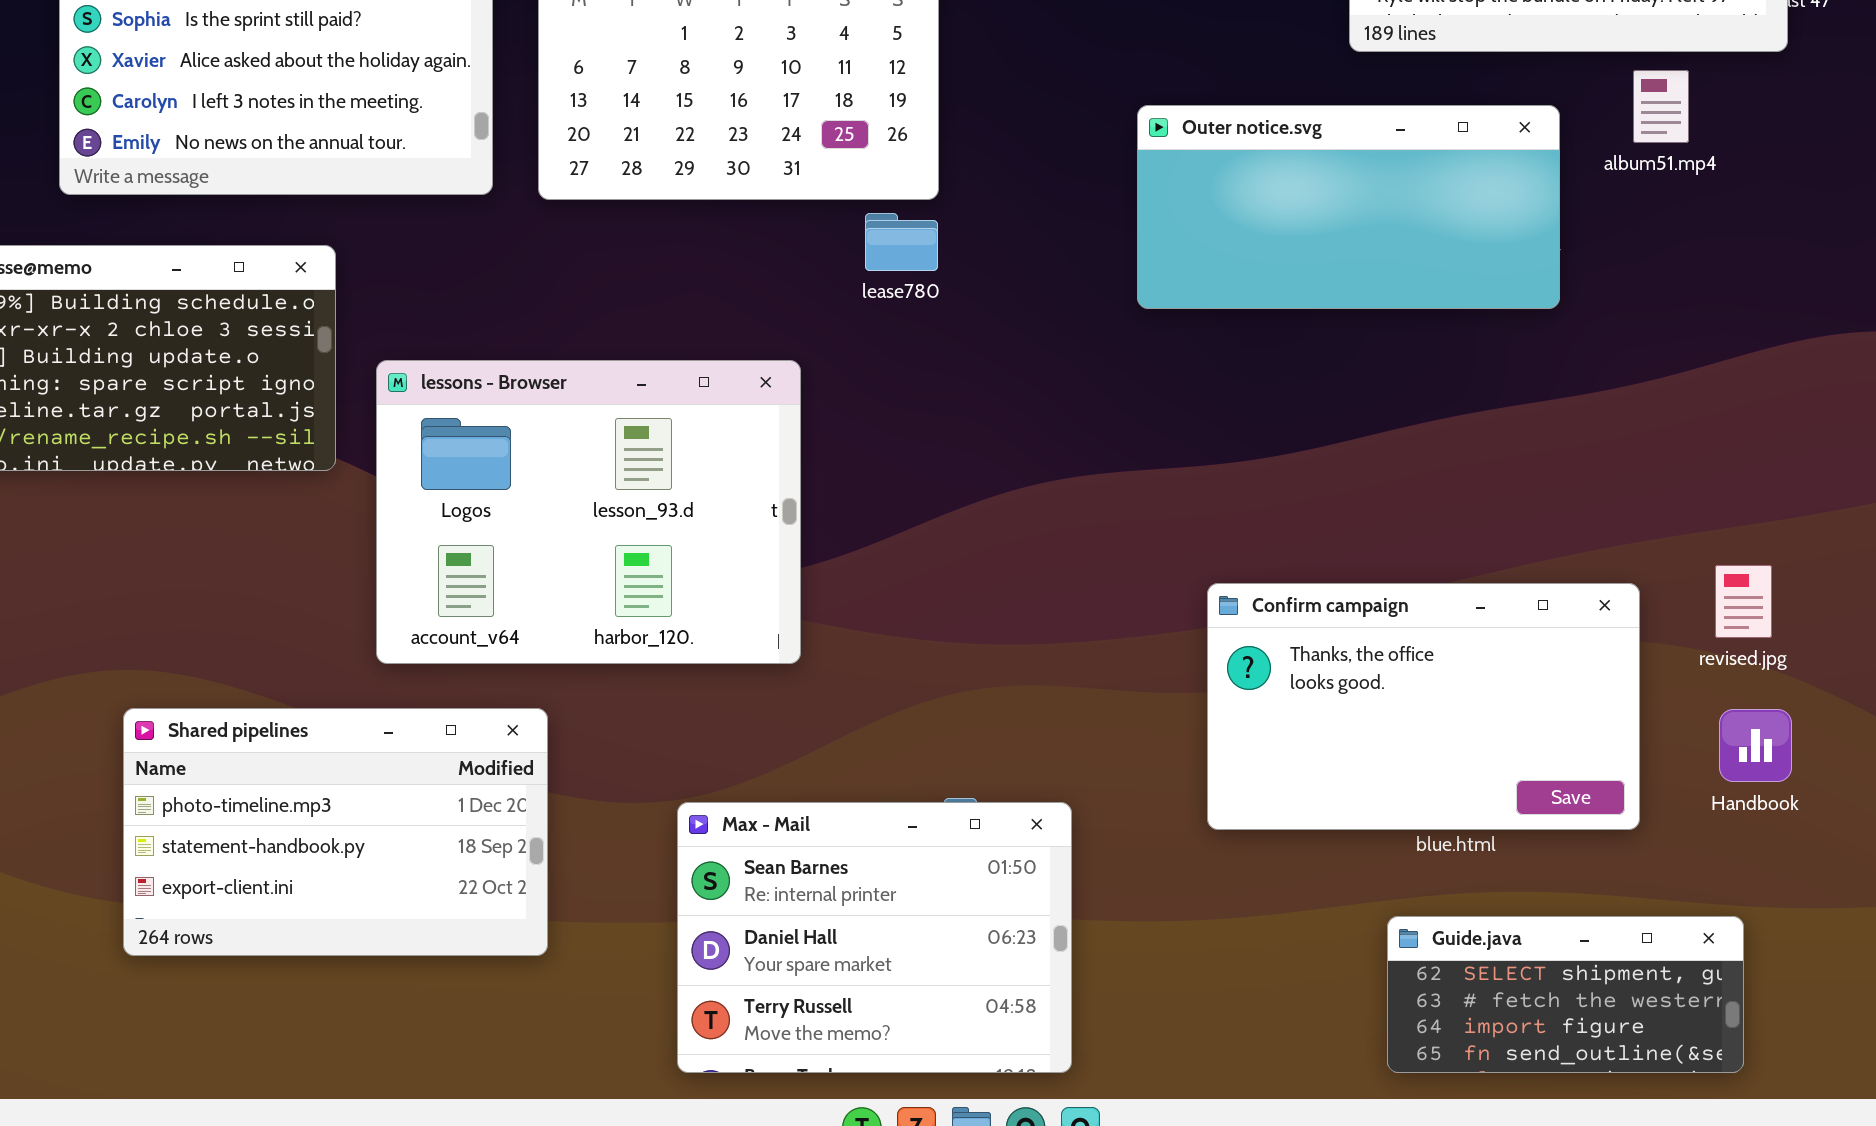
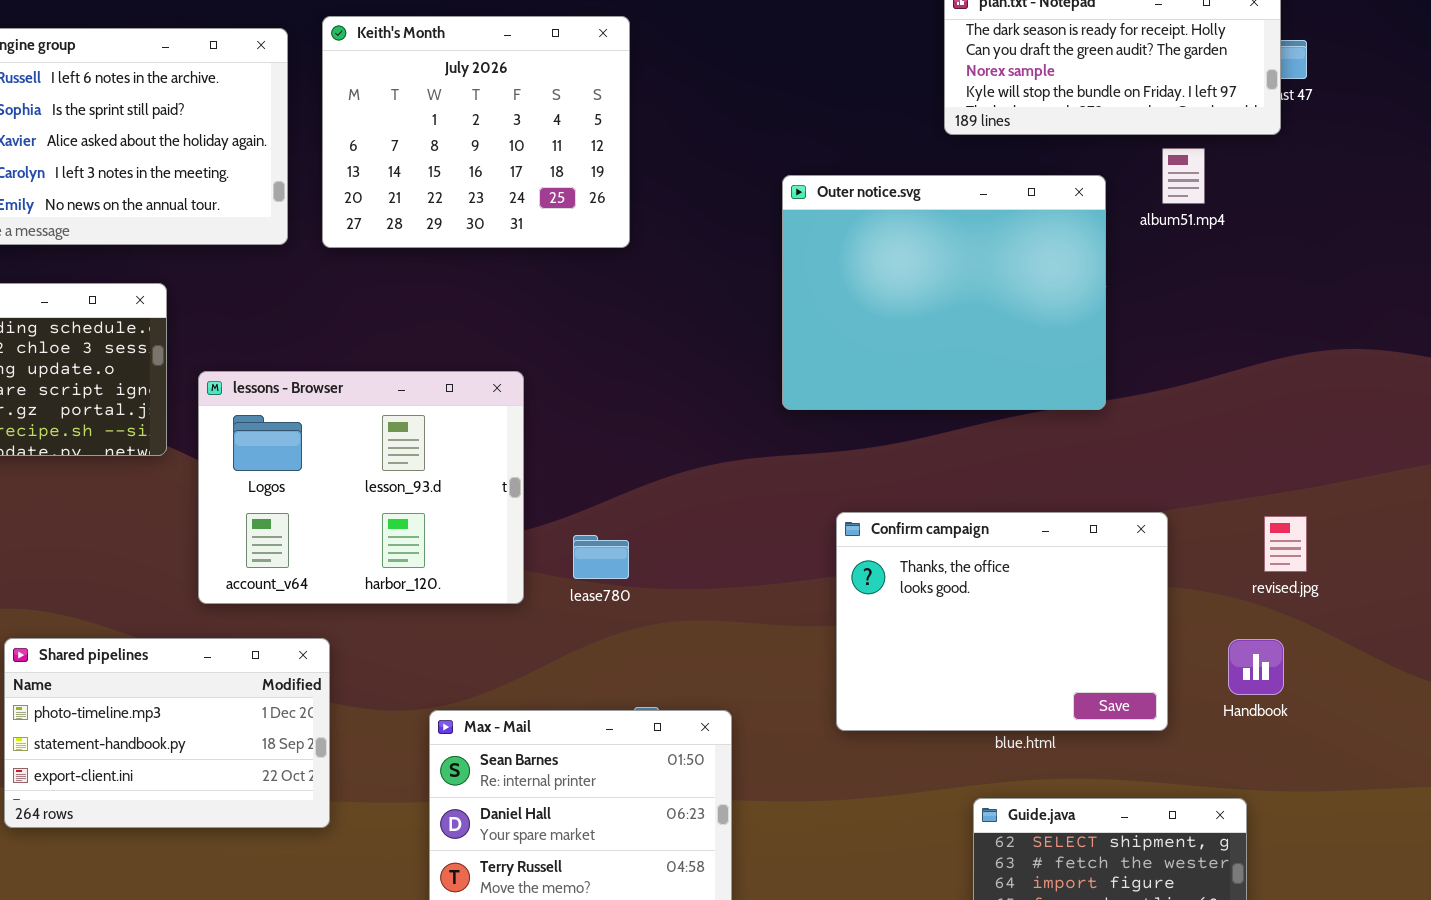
Outer notice.svg: [1137,105,1560,309] -> [782,175,1106,410], resized
lease780: [865,213,938,271] -> [573,535,629,579], moved
revised.jpg: [1715,565,1772,638] -> [1264,516,1307,572], moved
Confirm campaign: [1207,583,1640,830] -> [836,512,1168,731], resized

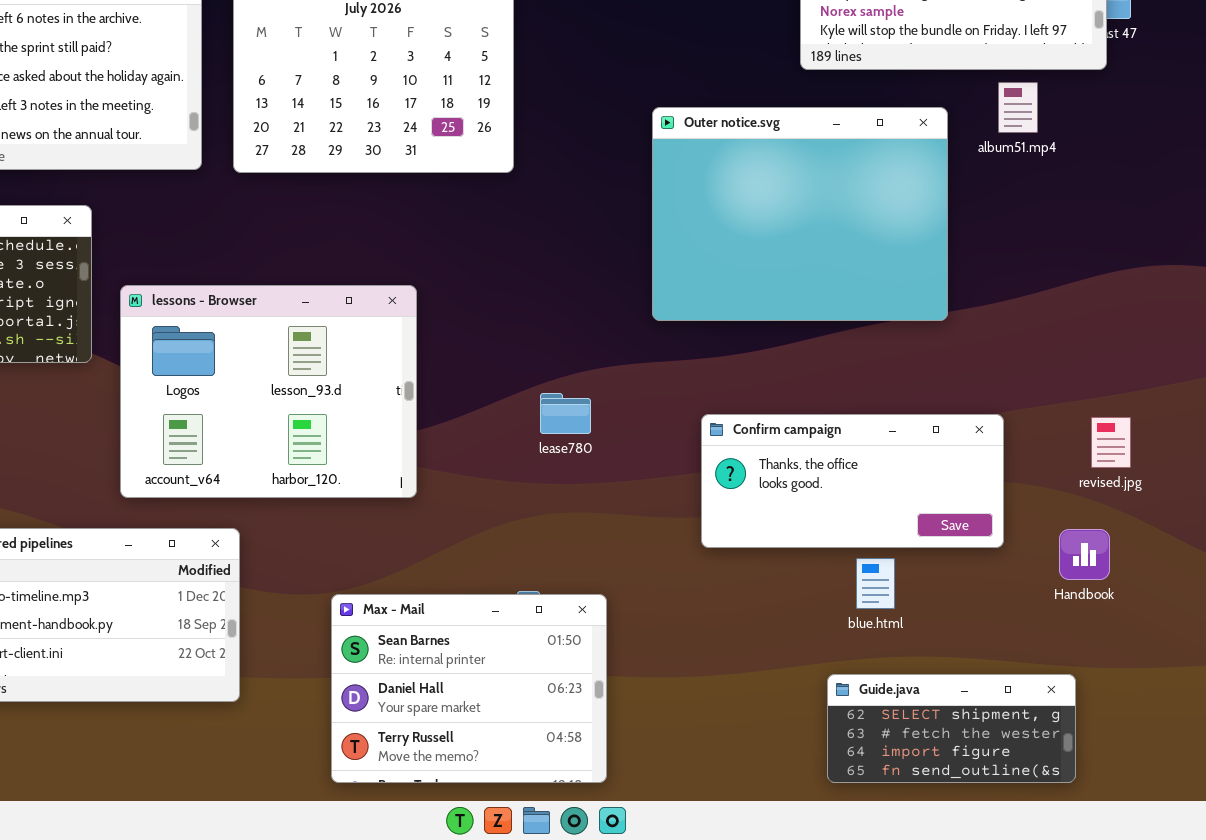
Confirm campaign: [836,512,1168,731] -> [701,414,1004,548], resized
lease780: [573,535,629,579] -> [540,393,591,434], moved

